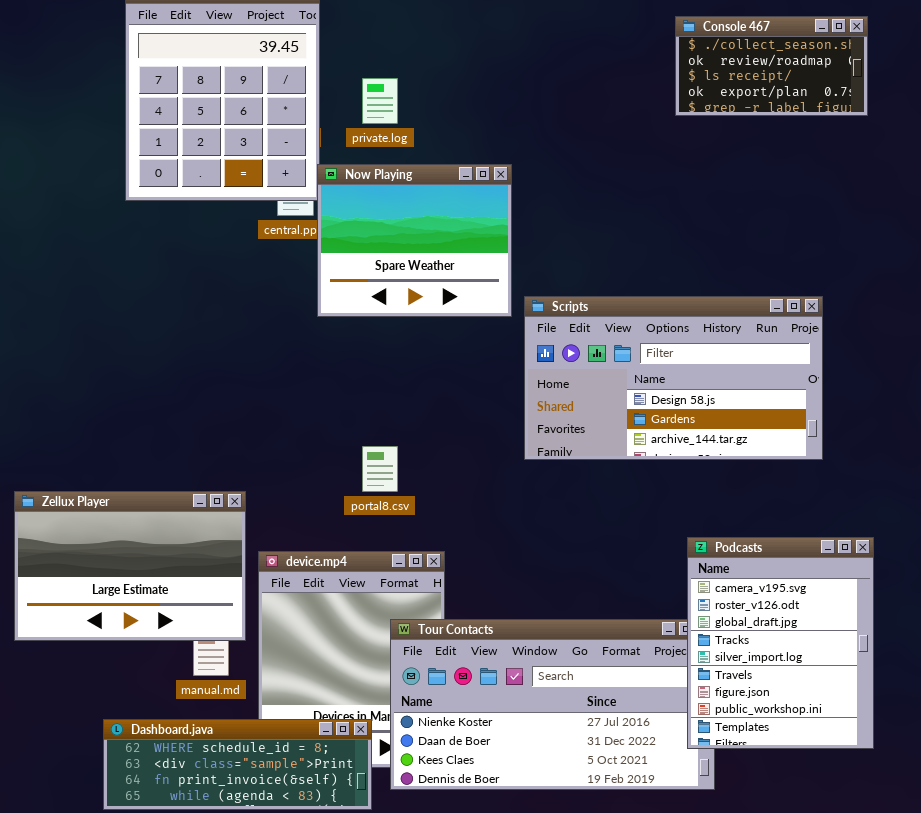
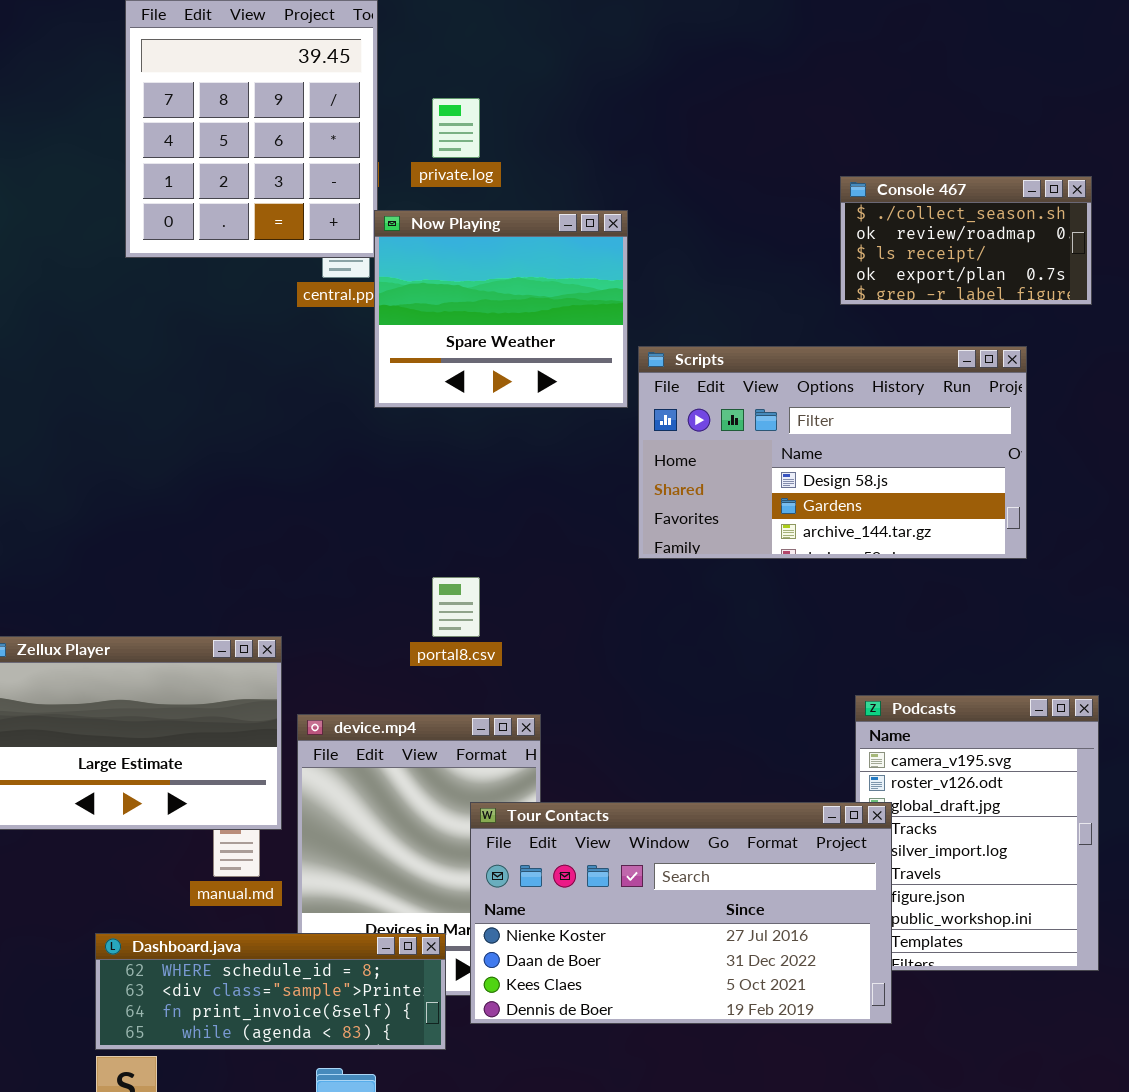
Console 467: [675,16,868,116] -> [840,176,1092,305], moved
Scripts: [524,296,823,460] -> [638,346,1027,559], moved
Tour Contacts: [390,619,715,790] -> [470,802,892,1024], raised

